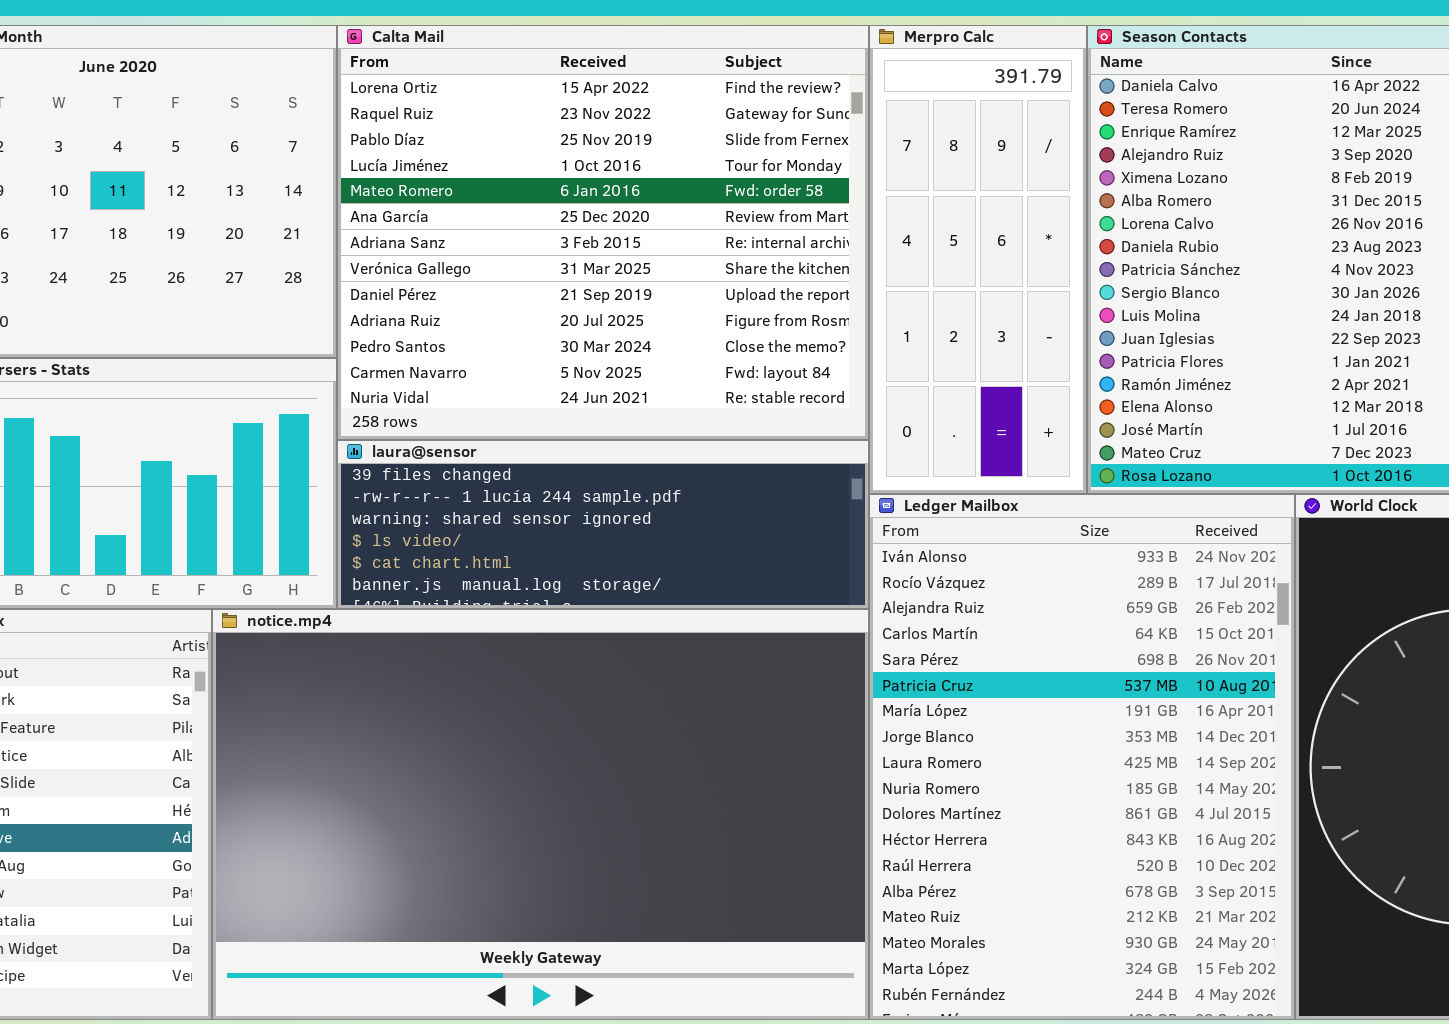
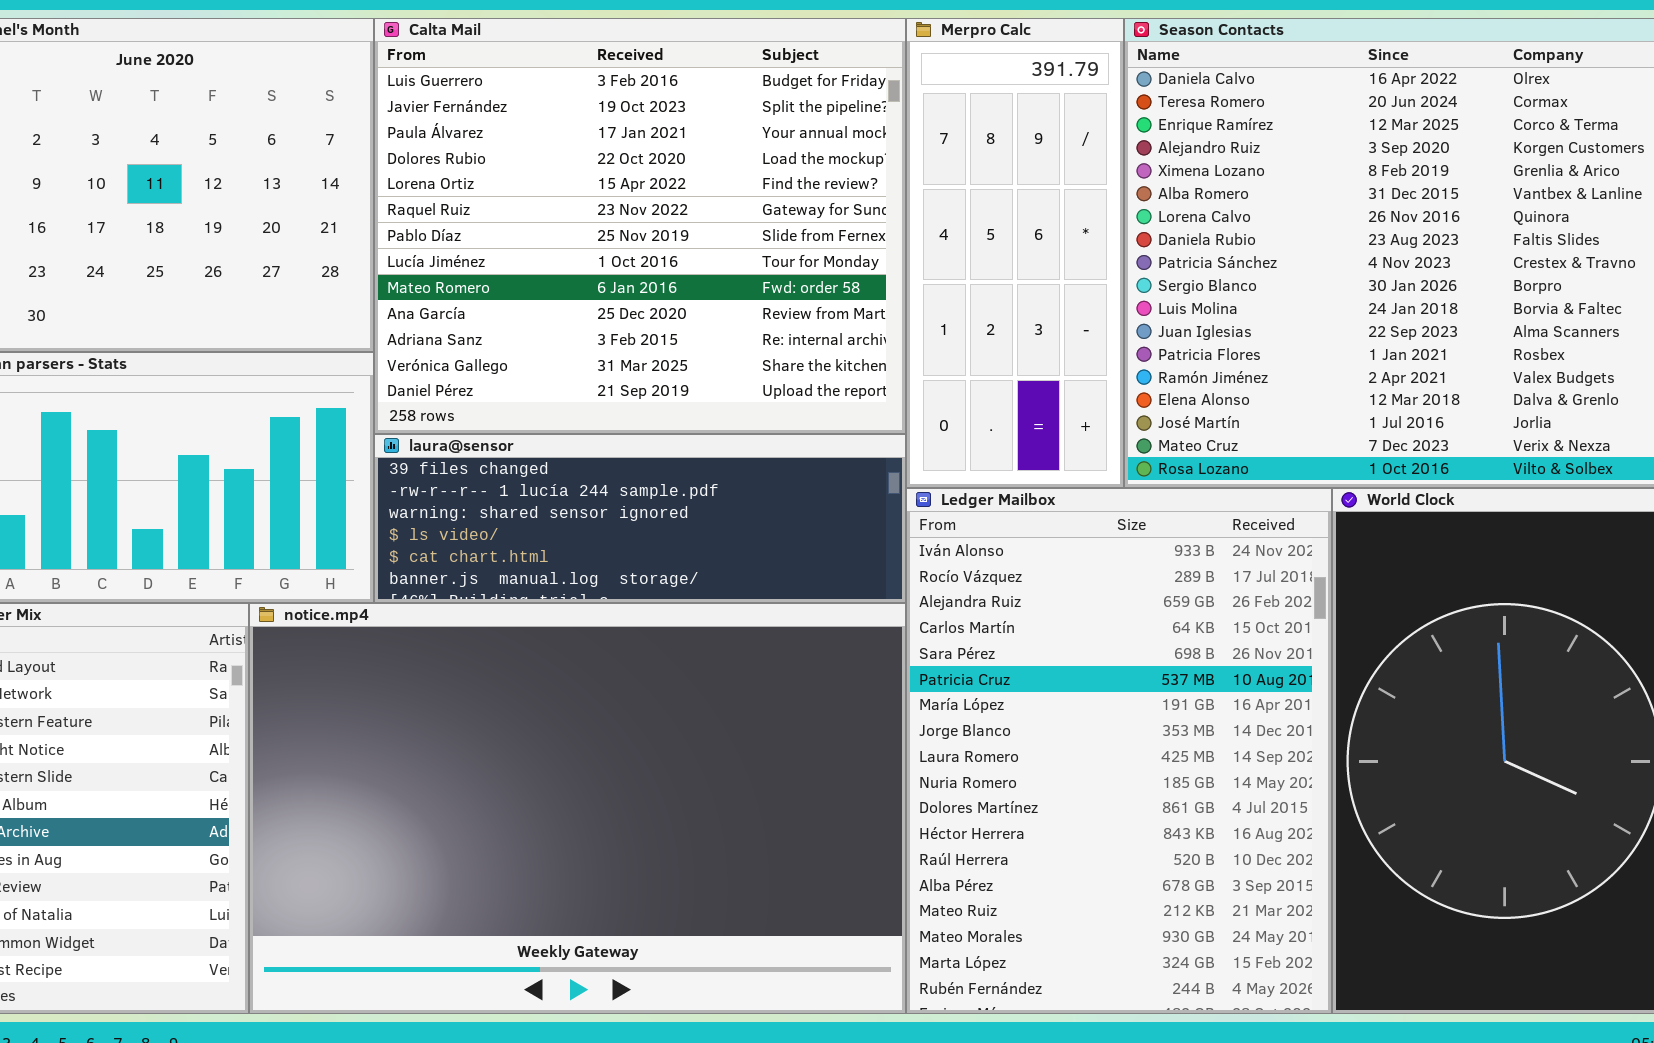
Calta Mail: [337,25,869,440] -> [374,18,906,434], scrolled up 4 rows

